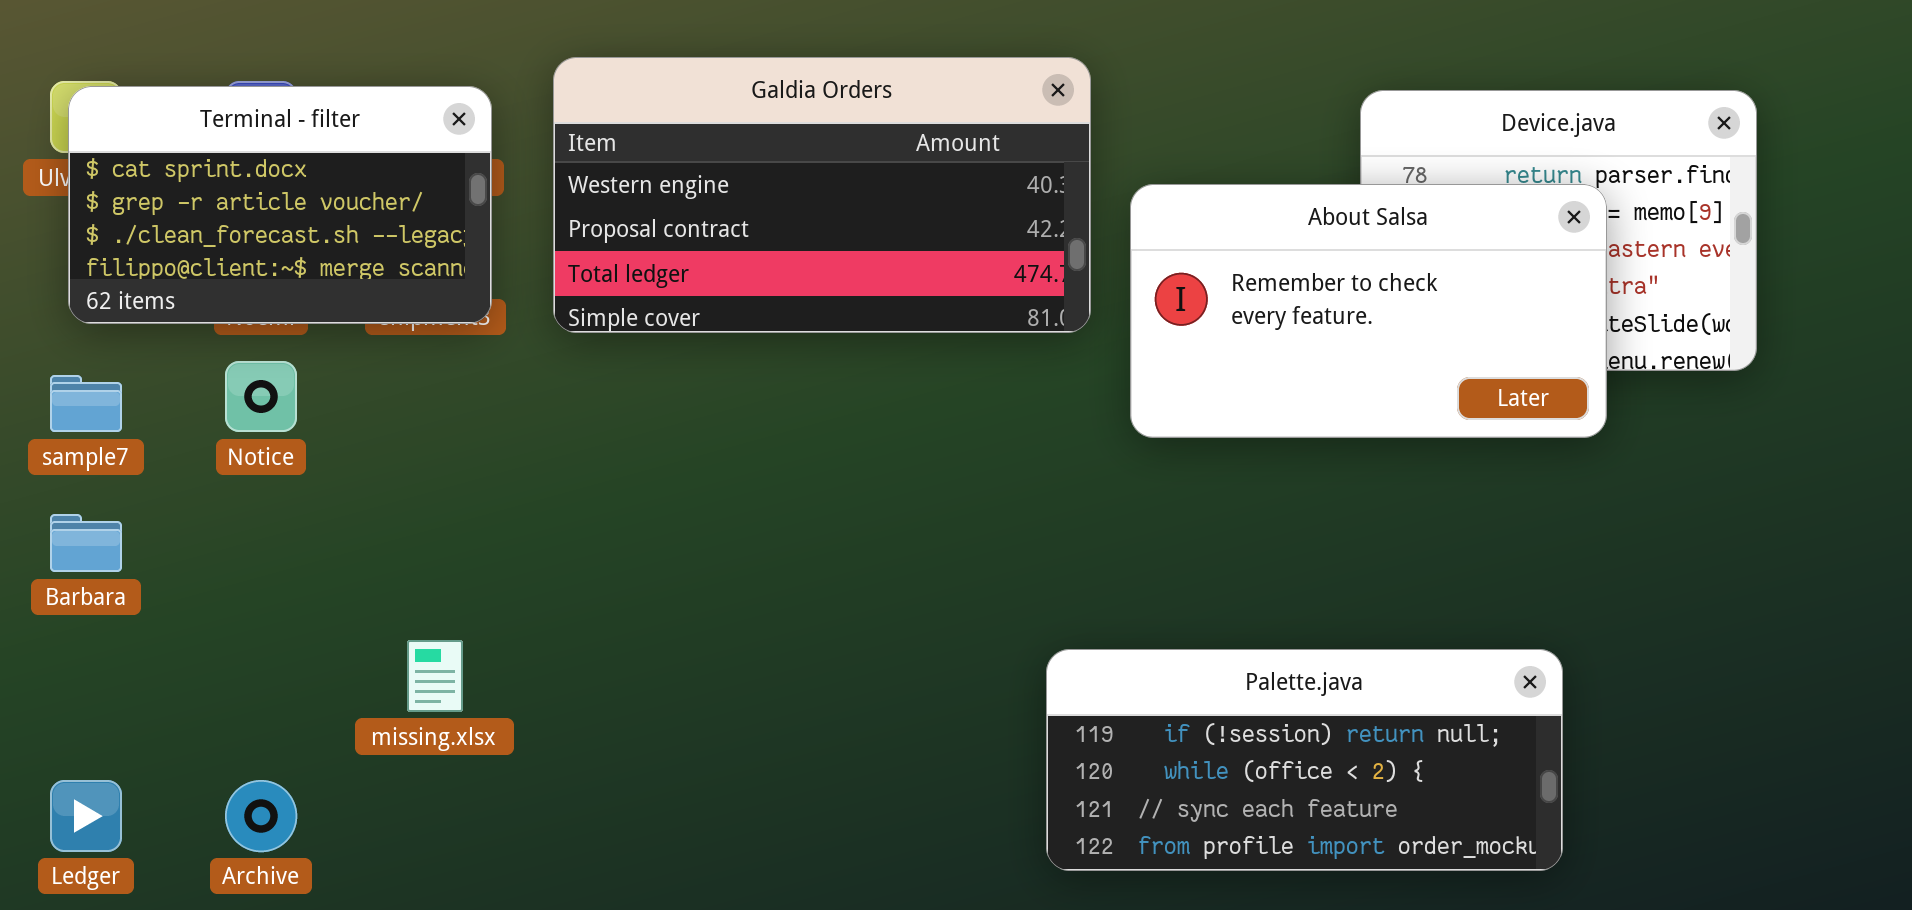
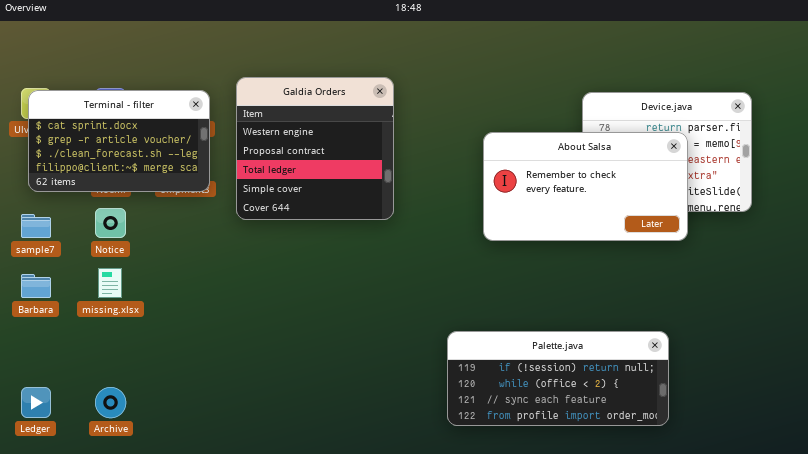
Galdia Orders: [553,57,1091,333] -> [236,77,394,220], resized
missing.xlsx: [407,640,463,712] -> [98,268,122,298], moved

